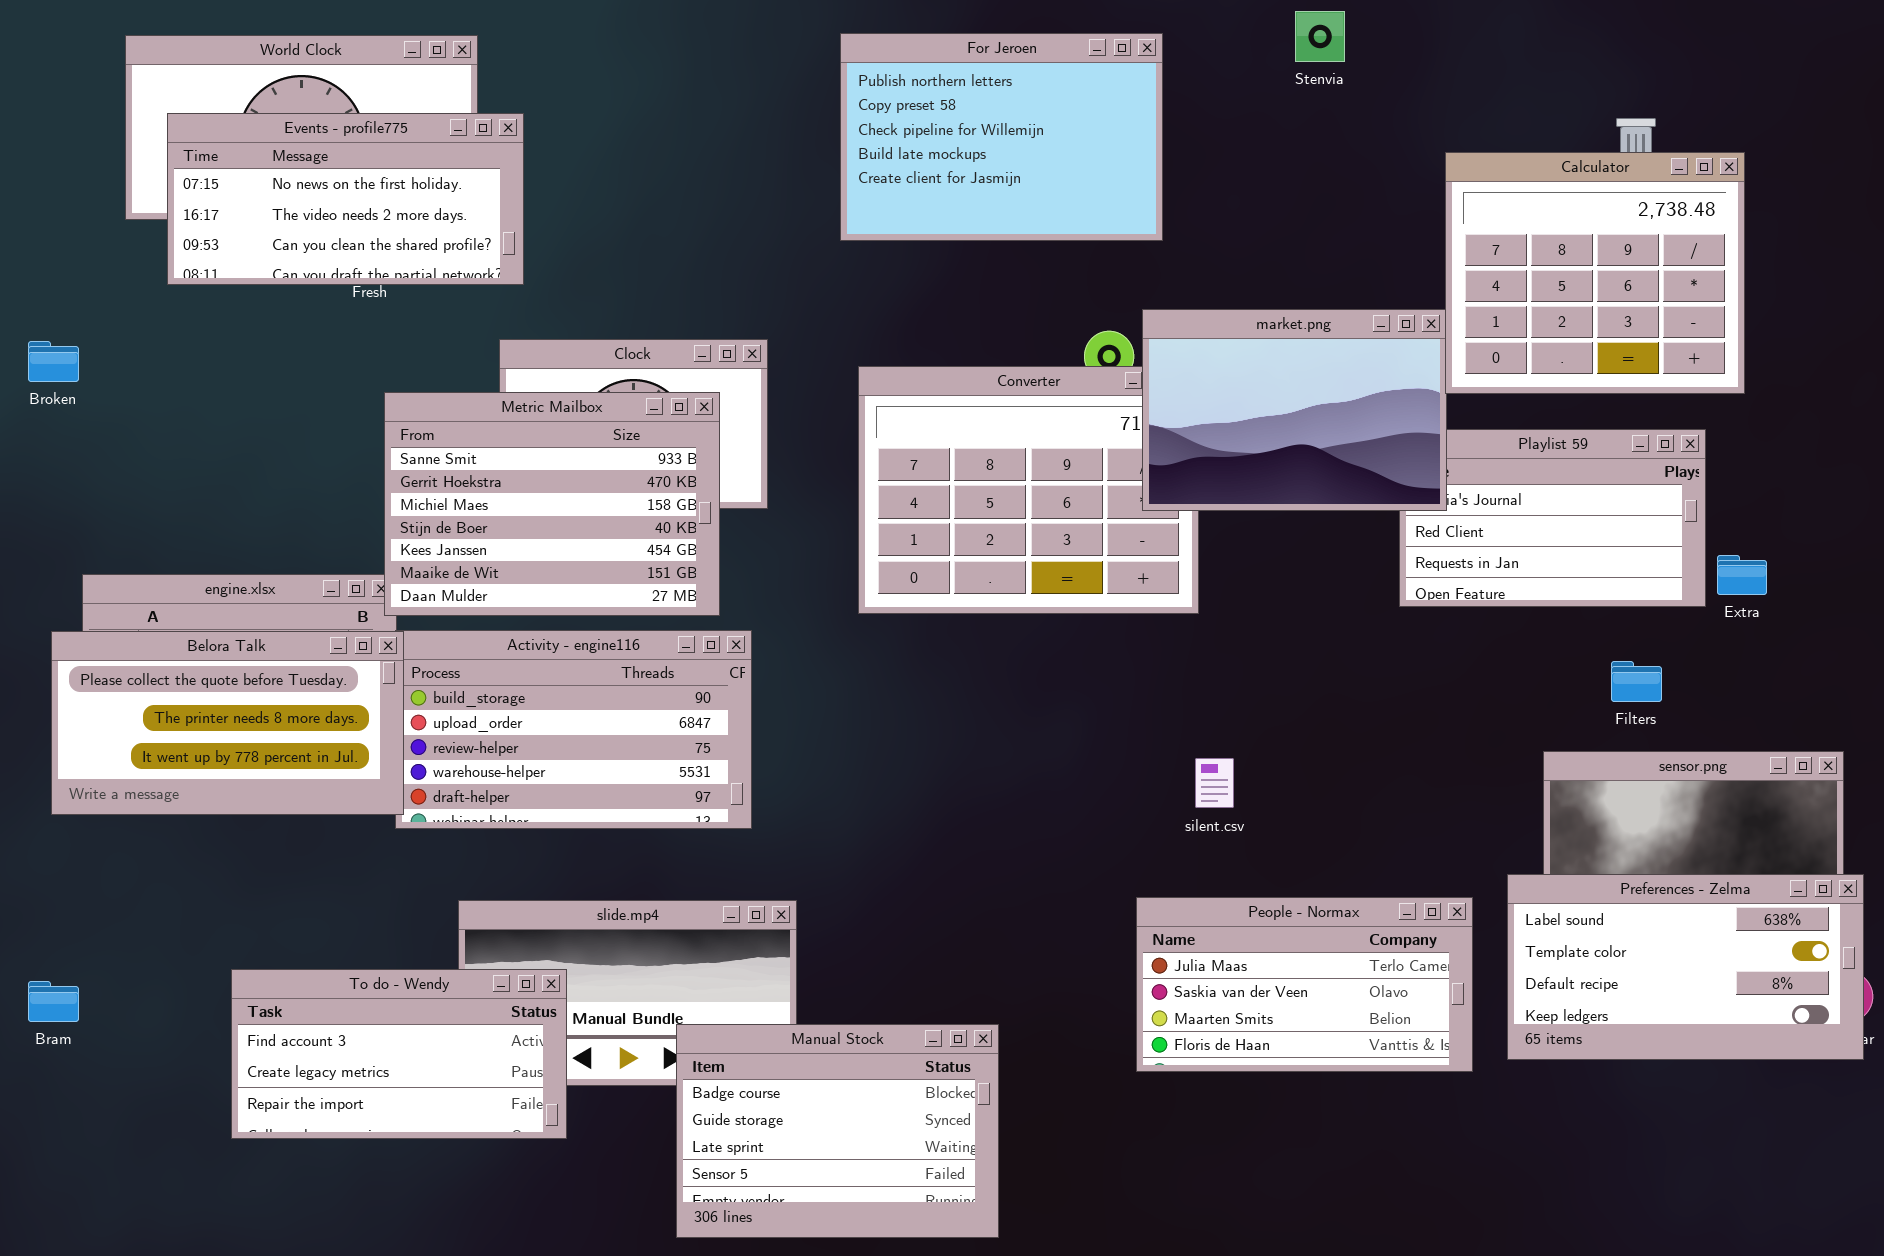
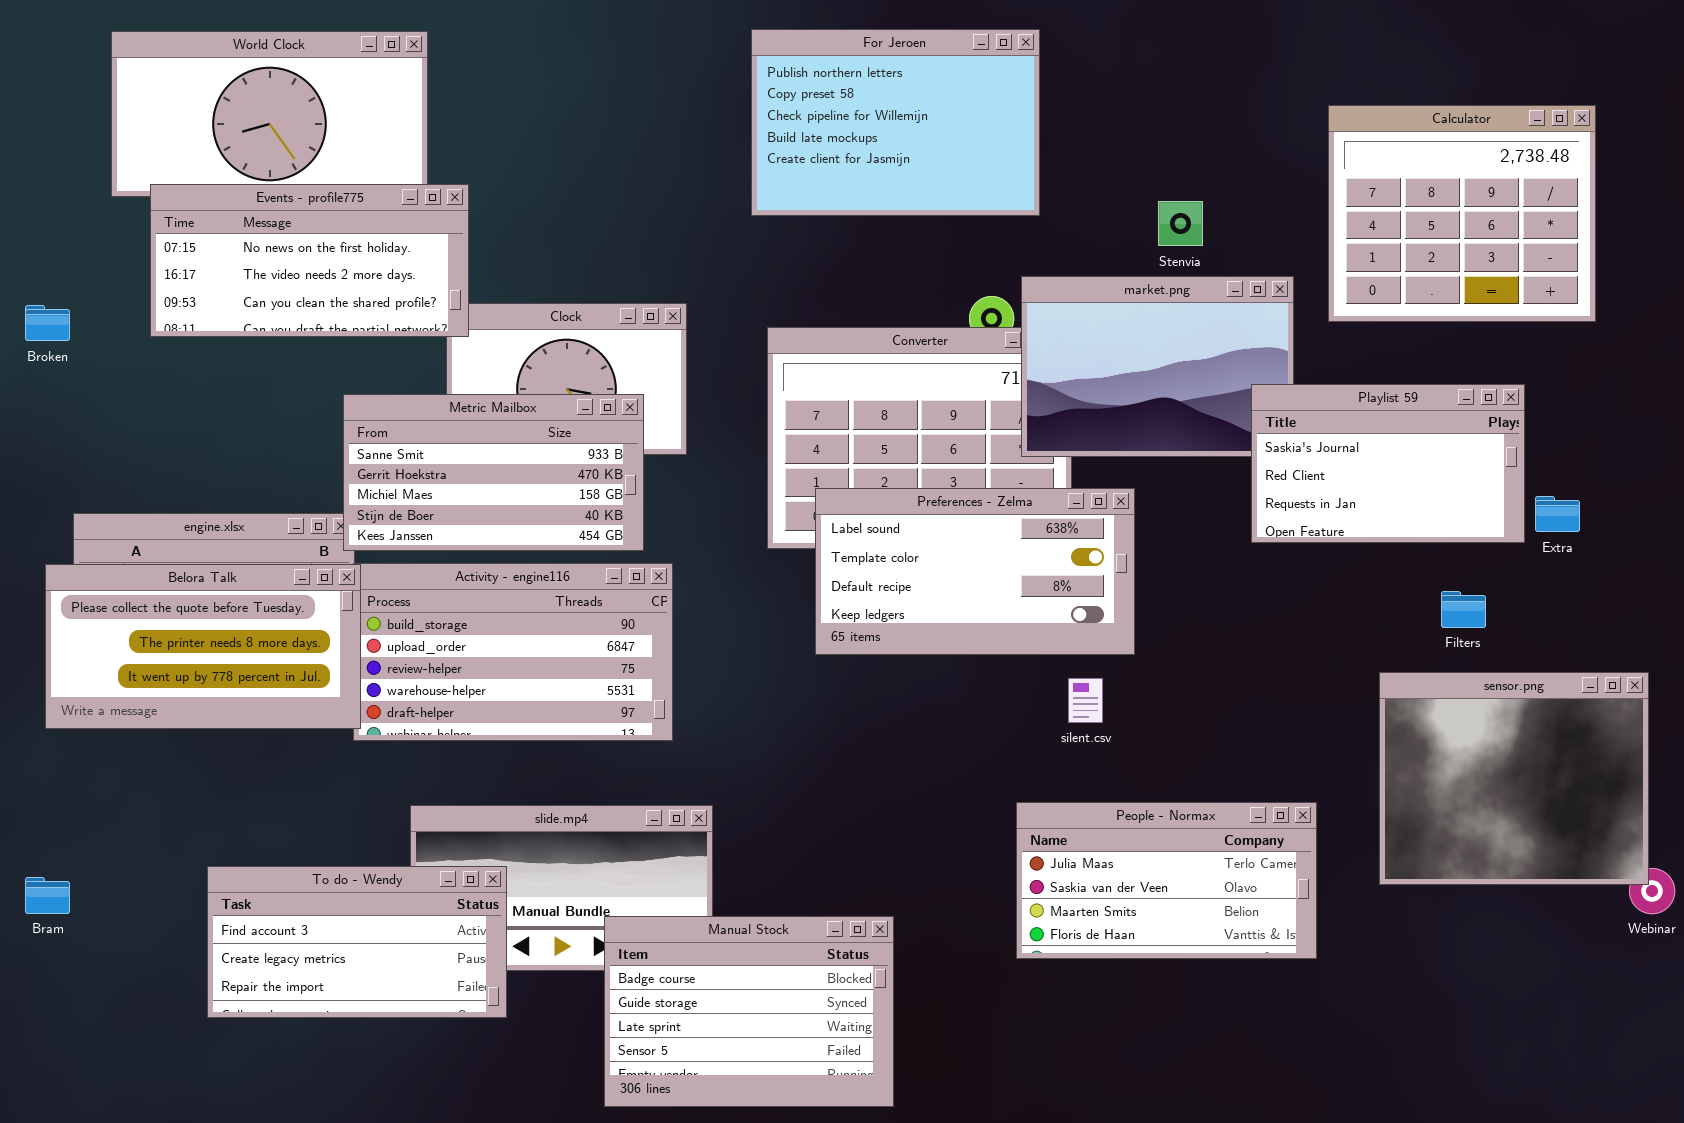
Stenvia: [1295,11,1345,62] -> [1158,201,1203,246], moved
Events - profile775: [167,113,524,285] -> [150,184,469,337], moved
Calculator: [1445,152,1745,394] -> [1328,105,1596,322], moved
Metric Mailbox: [384,392,720,616] -> [343,394,644,551], resized
Playlist 59: [1399,429,1706,607] -> [1251,384,1525,543], raised
Preferences - Zelma: [1507,874,1864,1060] -> [815,488,1135,655], moved

